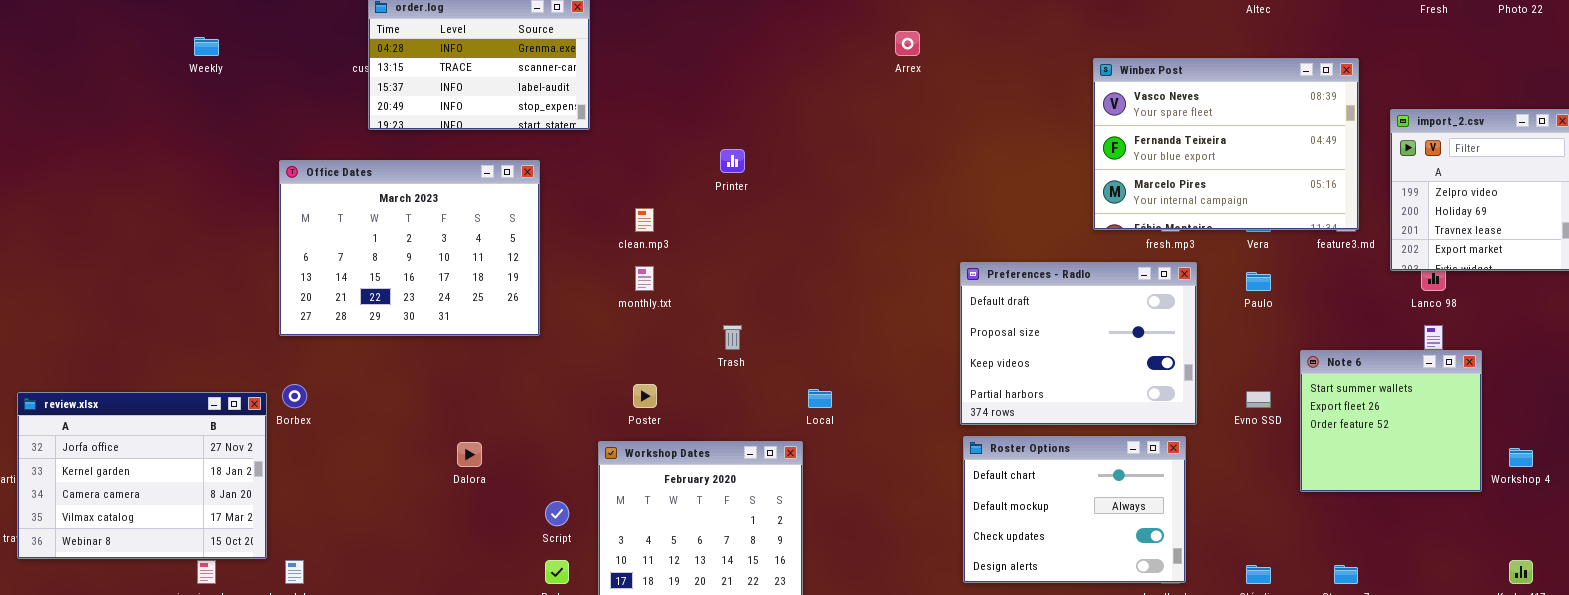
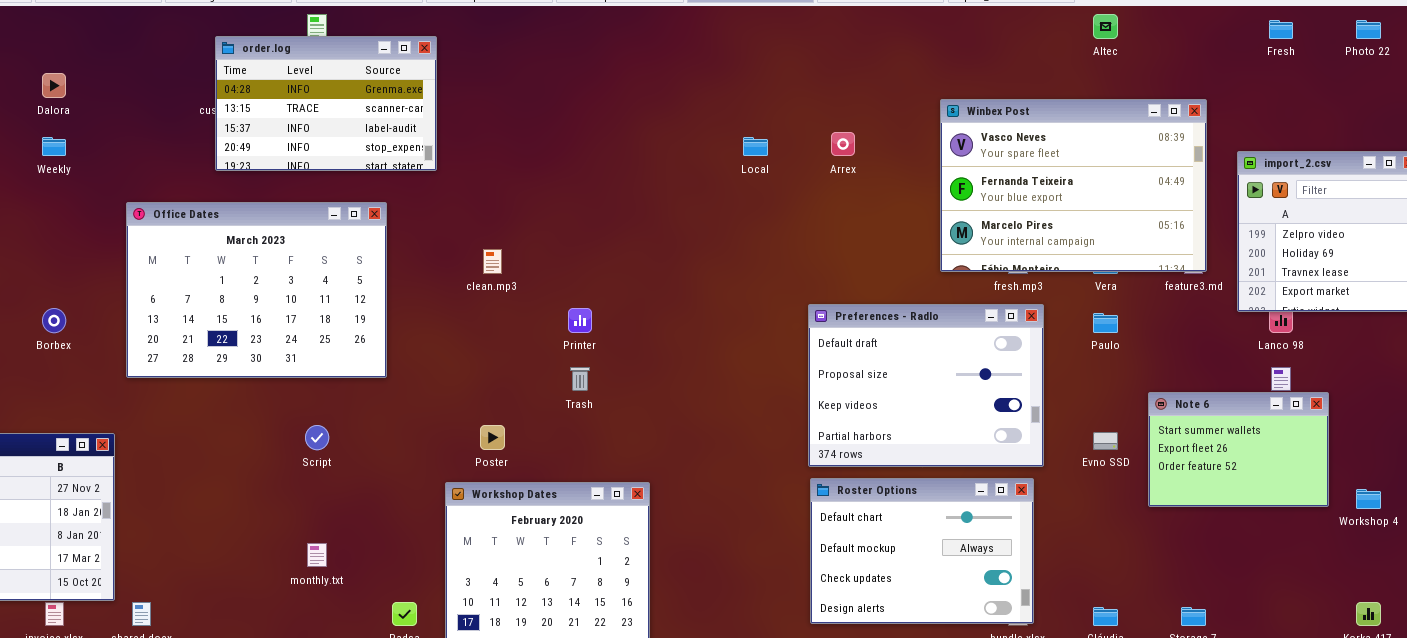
Arrex: [895,31,920,56] -> [831,132,855,156], moved
Weekly: [194,37,219,56] -> [42,137,66,156], moved
Printer: [720,149,745,173] -> [568,308,592,333], moved
monthly.txt: [635,266,654,291] -> [307,543,327,567], moved
Note 6: [1300,350,1482,492] -> [1148,392,1329,507], resized
Borbex: [282,384,307,408] -> [42,308,66,333], moved
Local: [808,389,832,408] -> [743,137,768,156], moved
Dalora: [457,442,482,467] -> [42,73,66,98], moved
Script: [545,501,569,526] -> [305,425,329,450], moved

